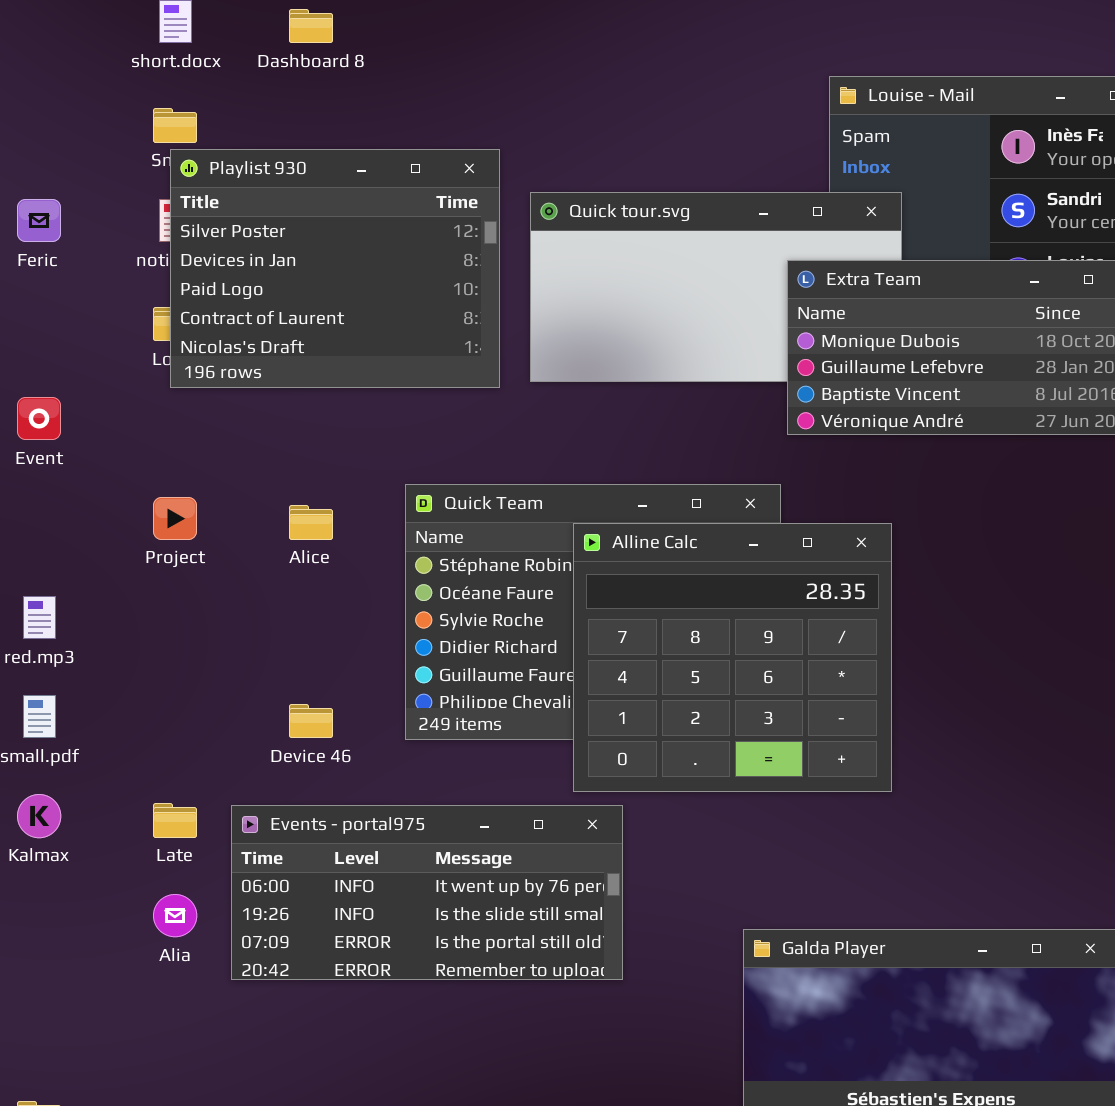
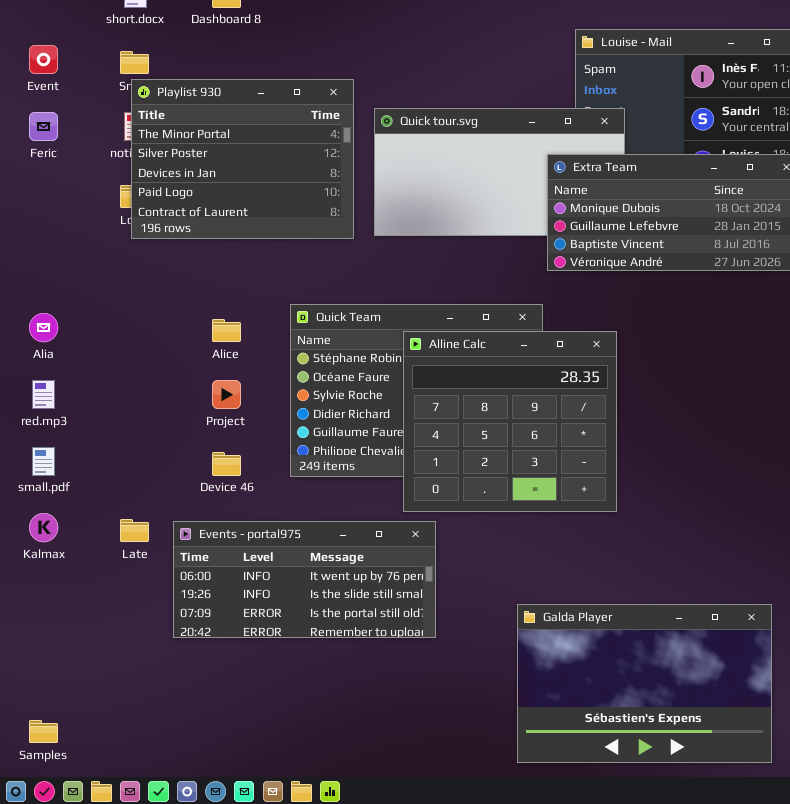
Playlist 930: [170,149,500,388] -> [131,79,354,239], scrolled up 1 row
Event: [17,397,61,440] -> [29,45,58,74], moved
Project: [153,497,197,540] -> [212,380,241,409], moved
Alia: [153,894,197,937] -> [29,313,58,342], moved

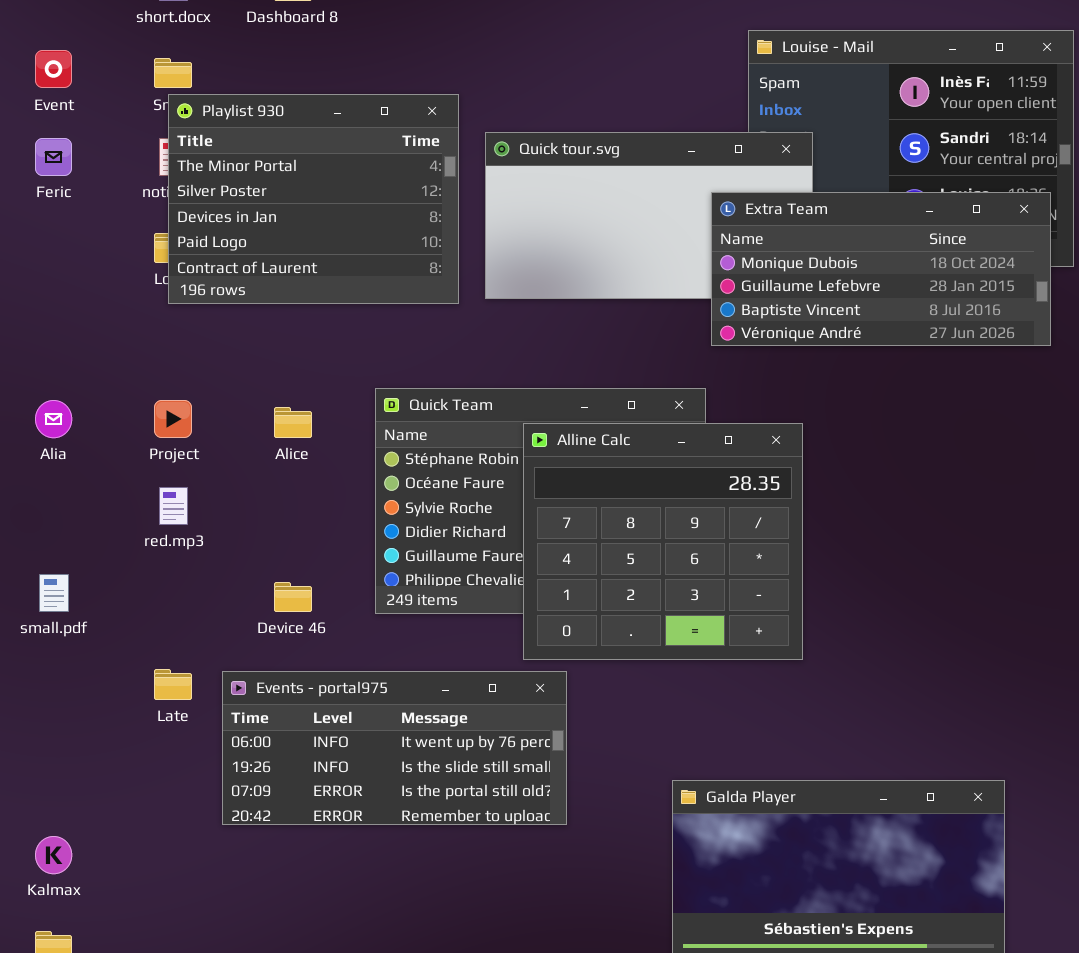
red.mp3: [32,380,55,409] -> [159,487,188,525], moved
Project: [212,380,241,409] -> [154,400,192,438], moved
Kalmax: [29,513,58,542] -> [35,836,72,874], moved

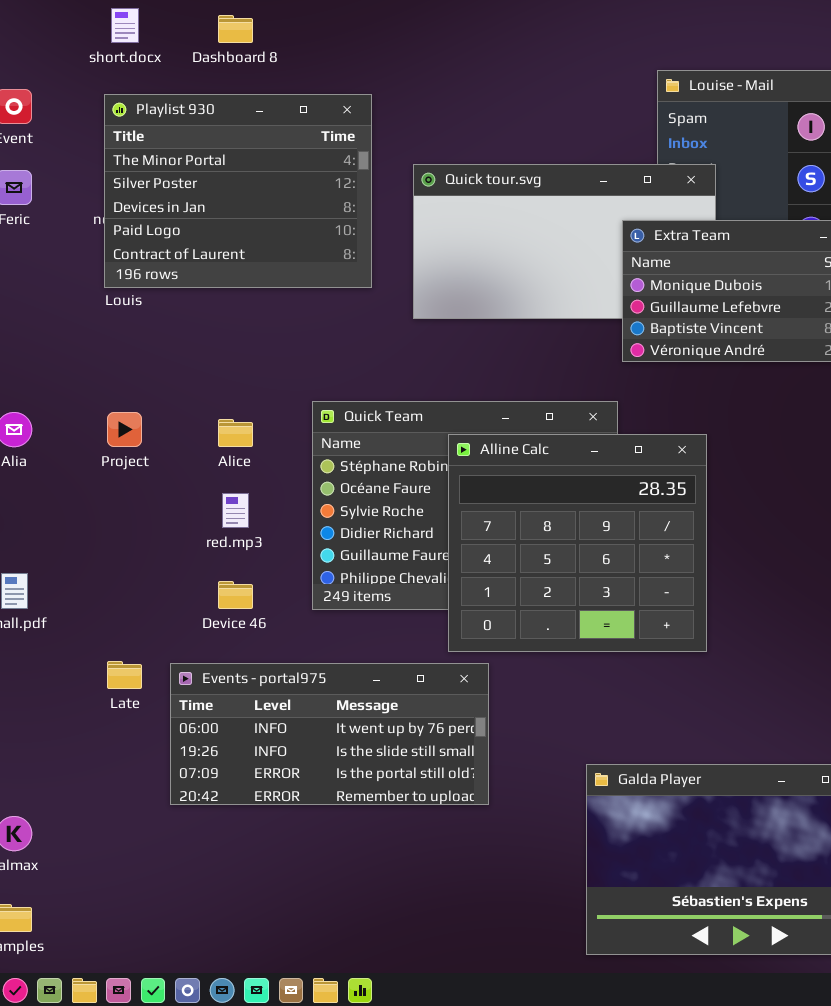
Playlist 930: [168,94,459,304] -> [104,94,372,288], moved
red.mp3: [159,487,188,525] -> [222,493,249,528], moved

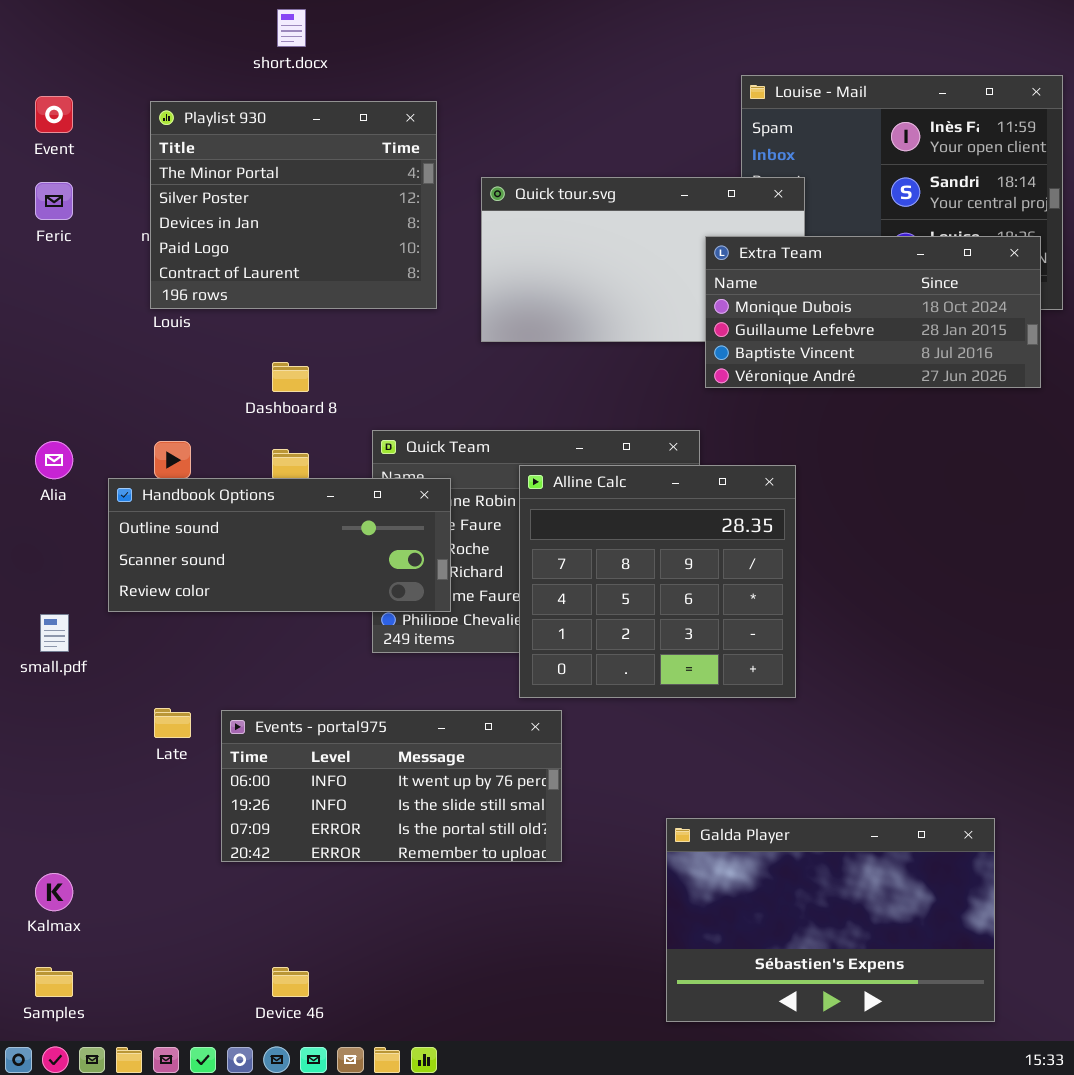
short.docx: [111,8,139,43] -> [277,9,306,47], moved
Dashboard 8: [218,15,253,43] -> [272,362,309,392], moved
Handbook Options: none -> [108,478,451,612], opened
Device 46: [218,581,253,609] -> [272,967,309,997], moved

